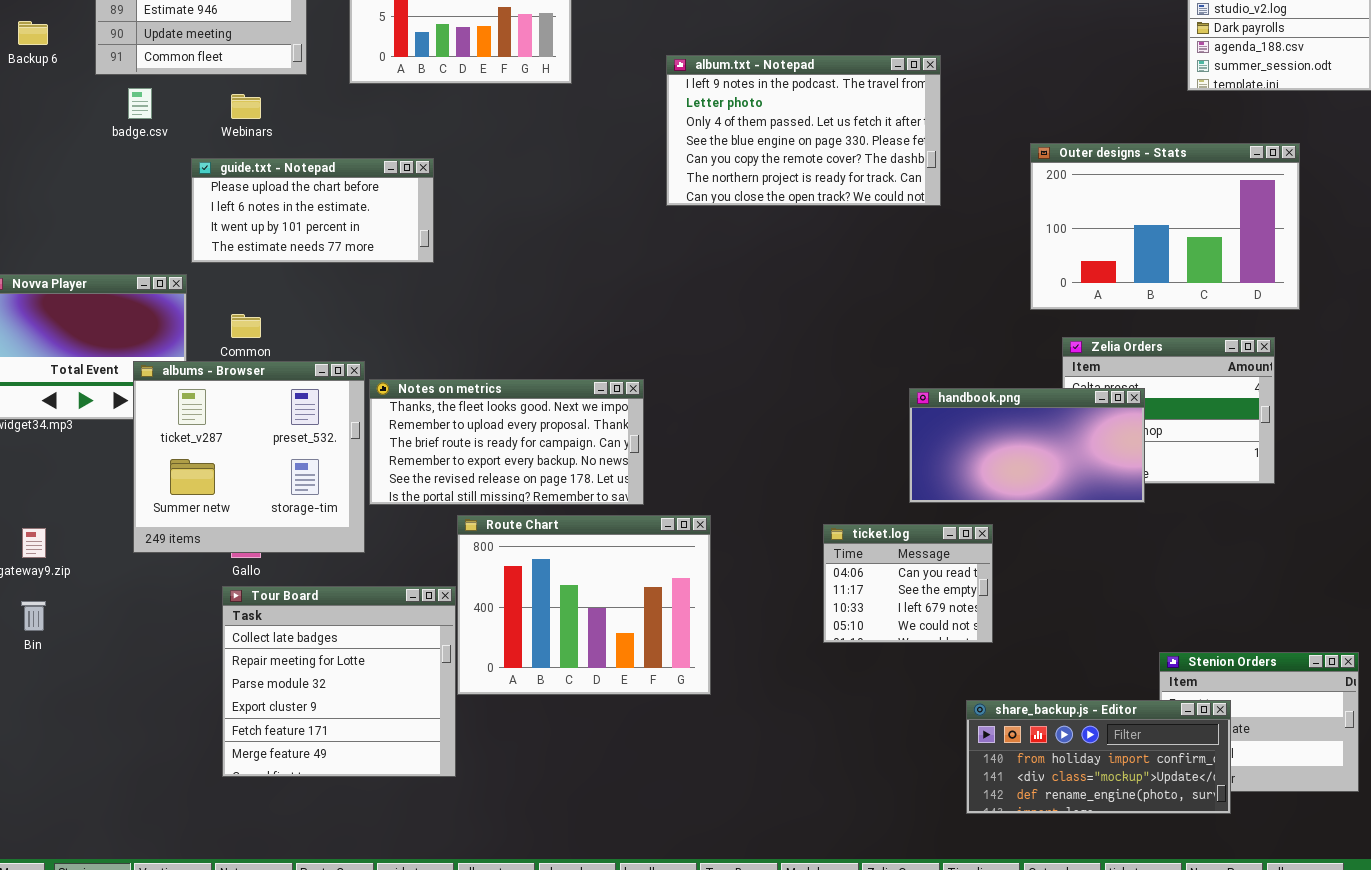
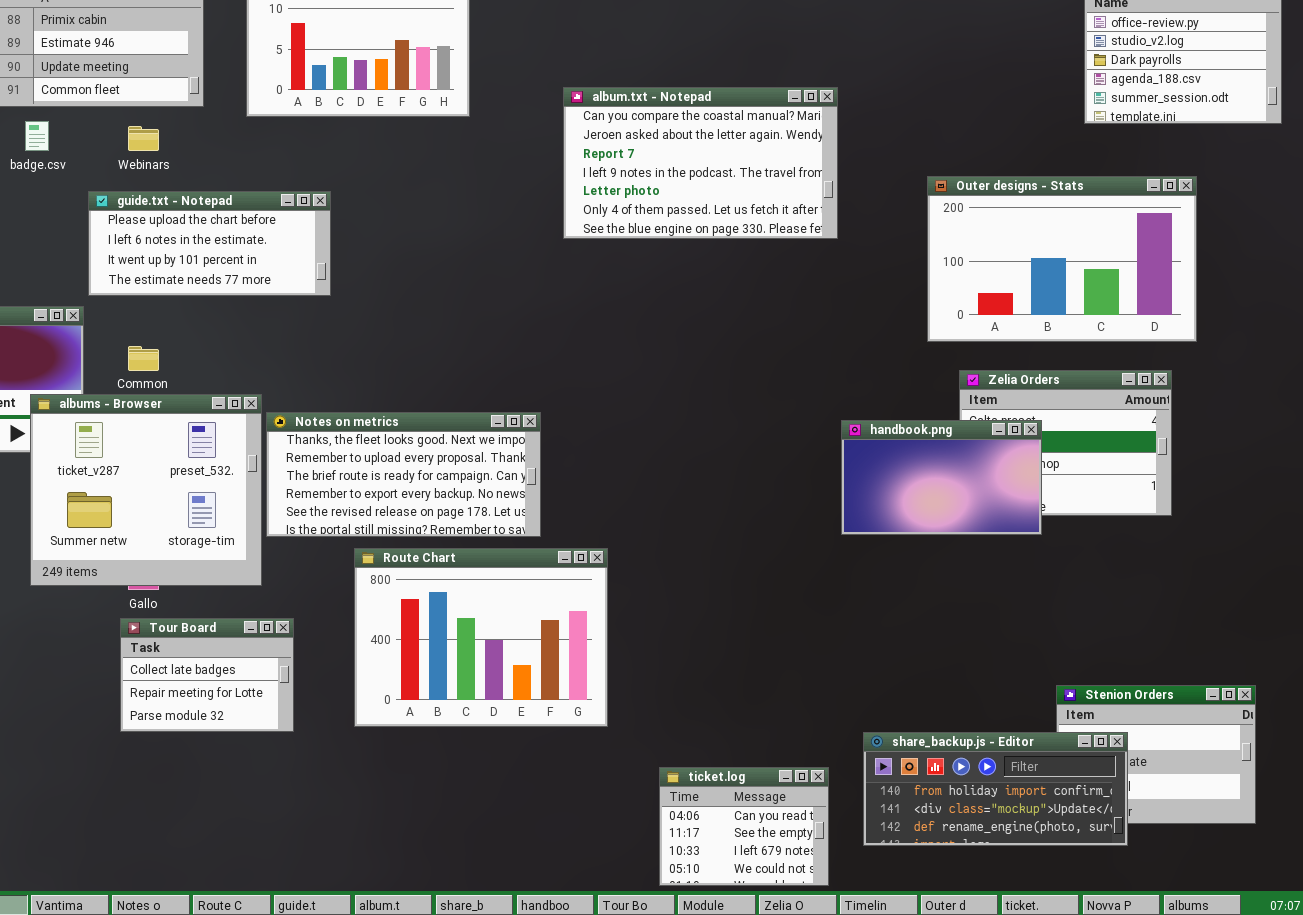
album.txt - Notepad: [666,55,941,206] -> [563,87,838,239], scrolled up 3 rows
handbook.png: [909,388,1145,503] -> [841,420,1042,535], resized
ticket.log: [823,524,993,643] -> [659,767,829,886], moved
Tour Board: [222,586,456,777] -> [120,618,294,732], resized

